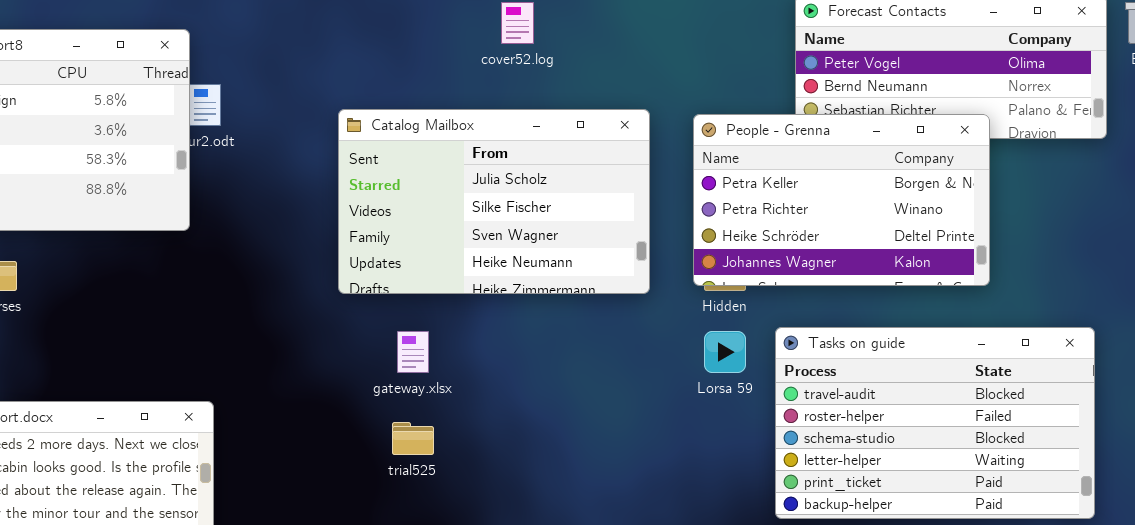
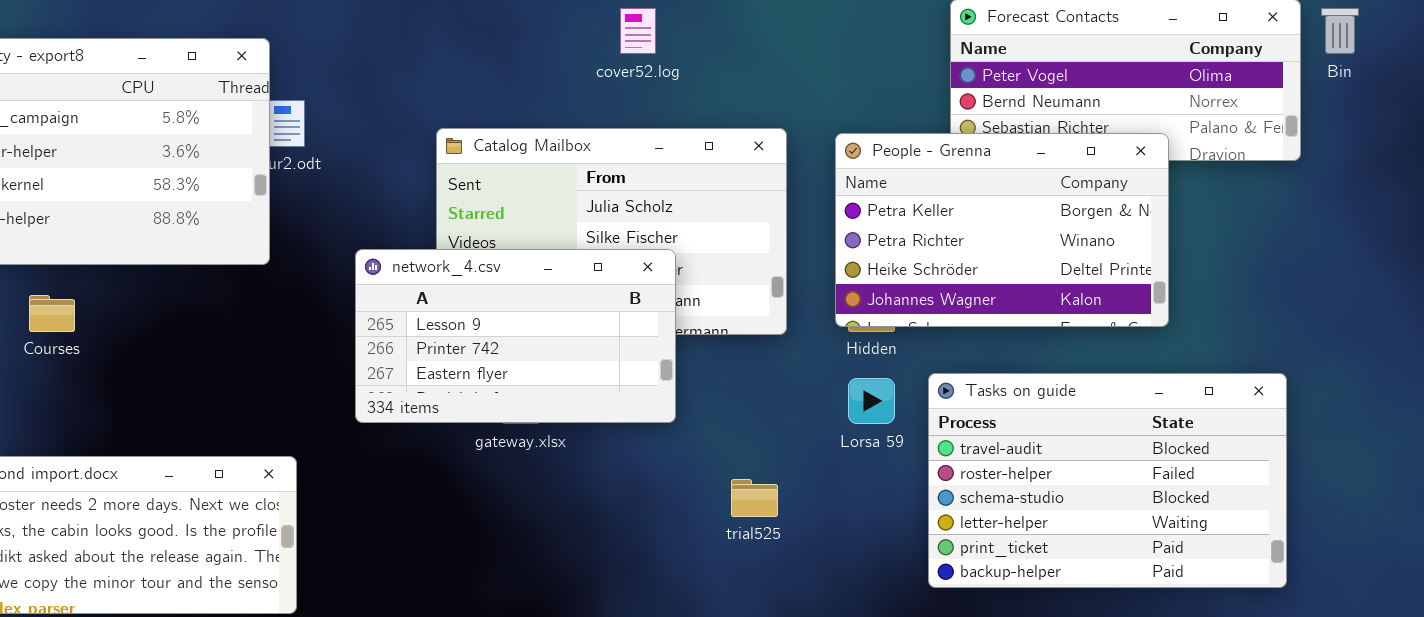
network_4.csv: none -> [355,249,676,423], opened
trial525: [392,422,434,455] -> [731,479,778,517], moved

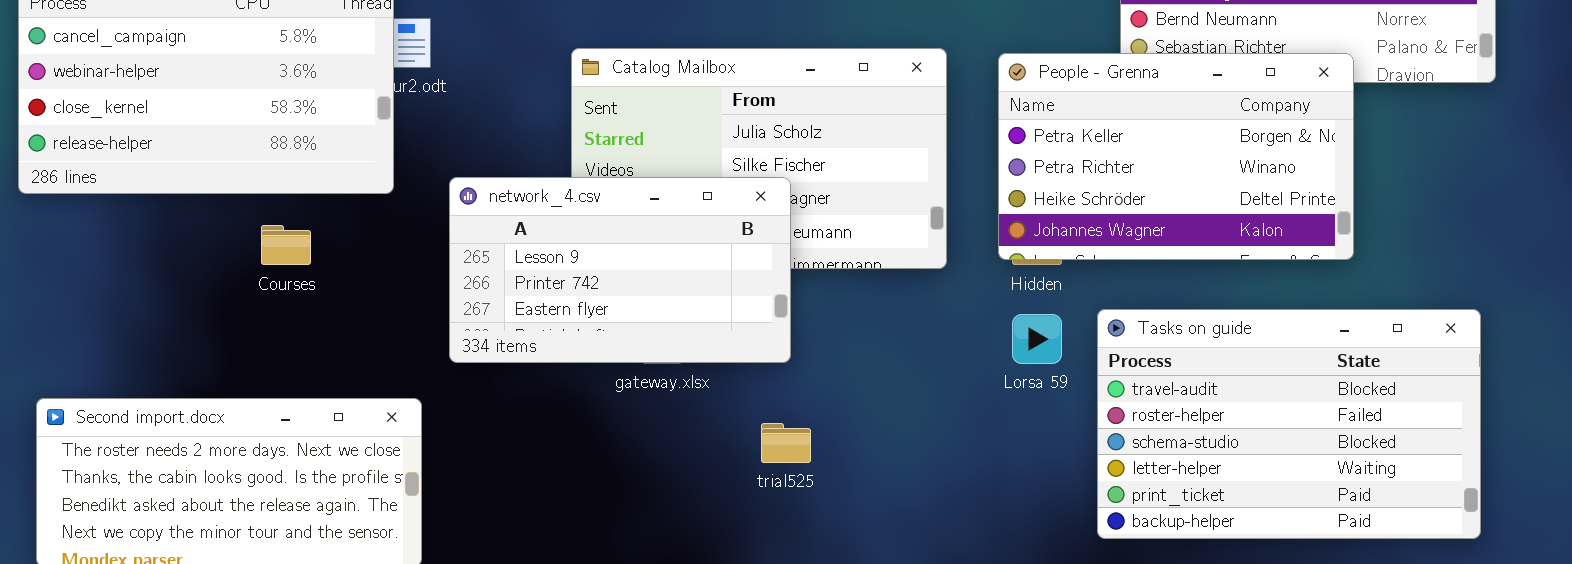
network_4.csv: [355,249,676,423] -> [449,177,791,363], moved
Courses: [29,295,75,332] -> [261,225,311,265], moved
trial525: [731,479,778,517] -> [761,423,811,463], moved

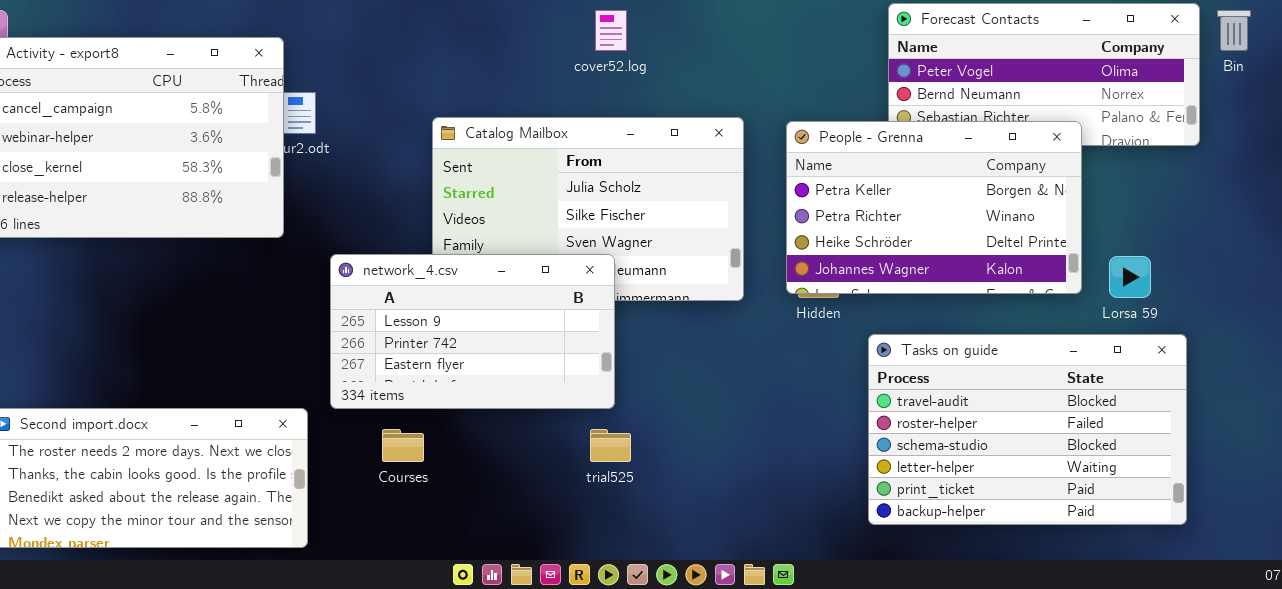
network_4.csv: [449,177,791,363] -> [330,254,615,409], moved
Courses: [261,225,311,265] -> [382,429,424,462], moved
Lorsa 59: [1012,314,1062,364] -> [1109,256,1151,298], moved

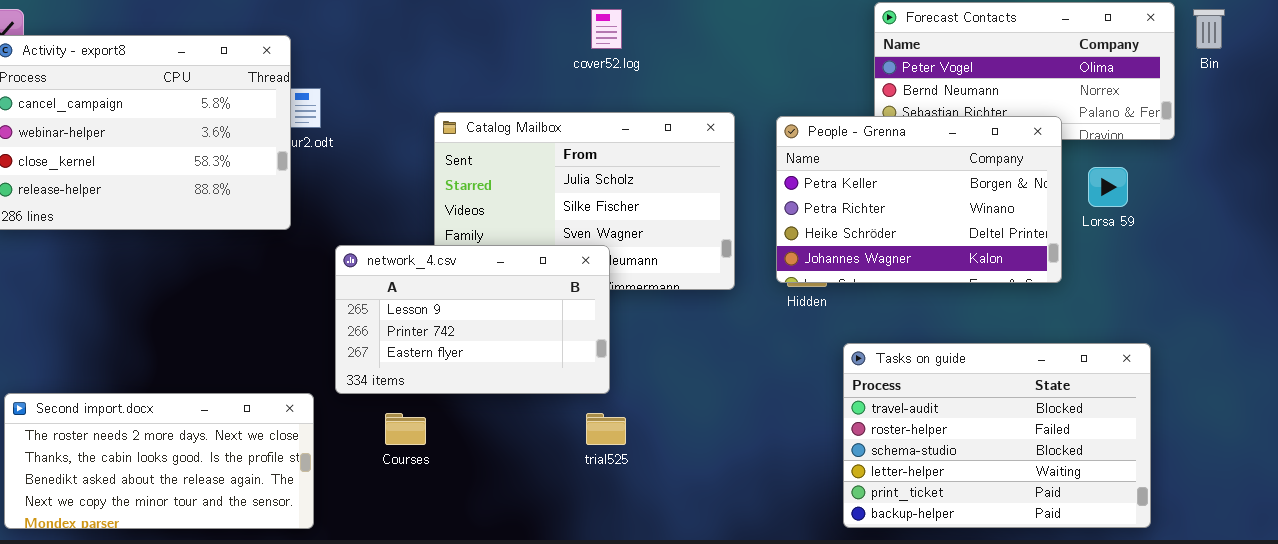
Lorsa 59: [1109,256,1151,298] -> [1088,167,1128,207], moved
Tasks on guide: [868,334,1187,525] -> [843,343,1151,528], moved

